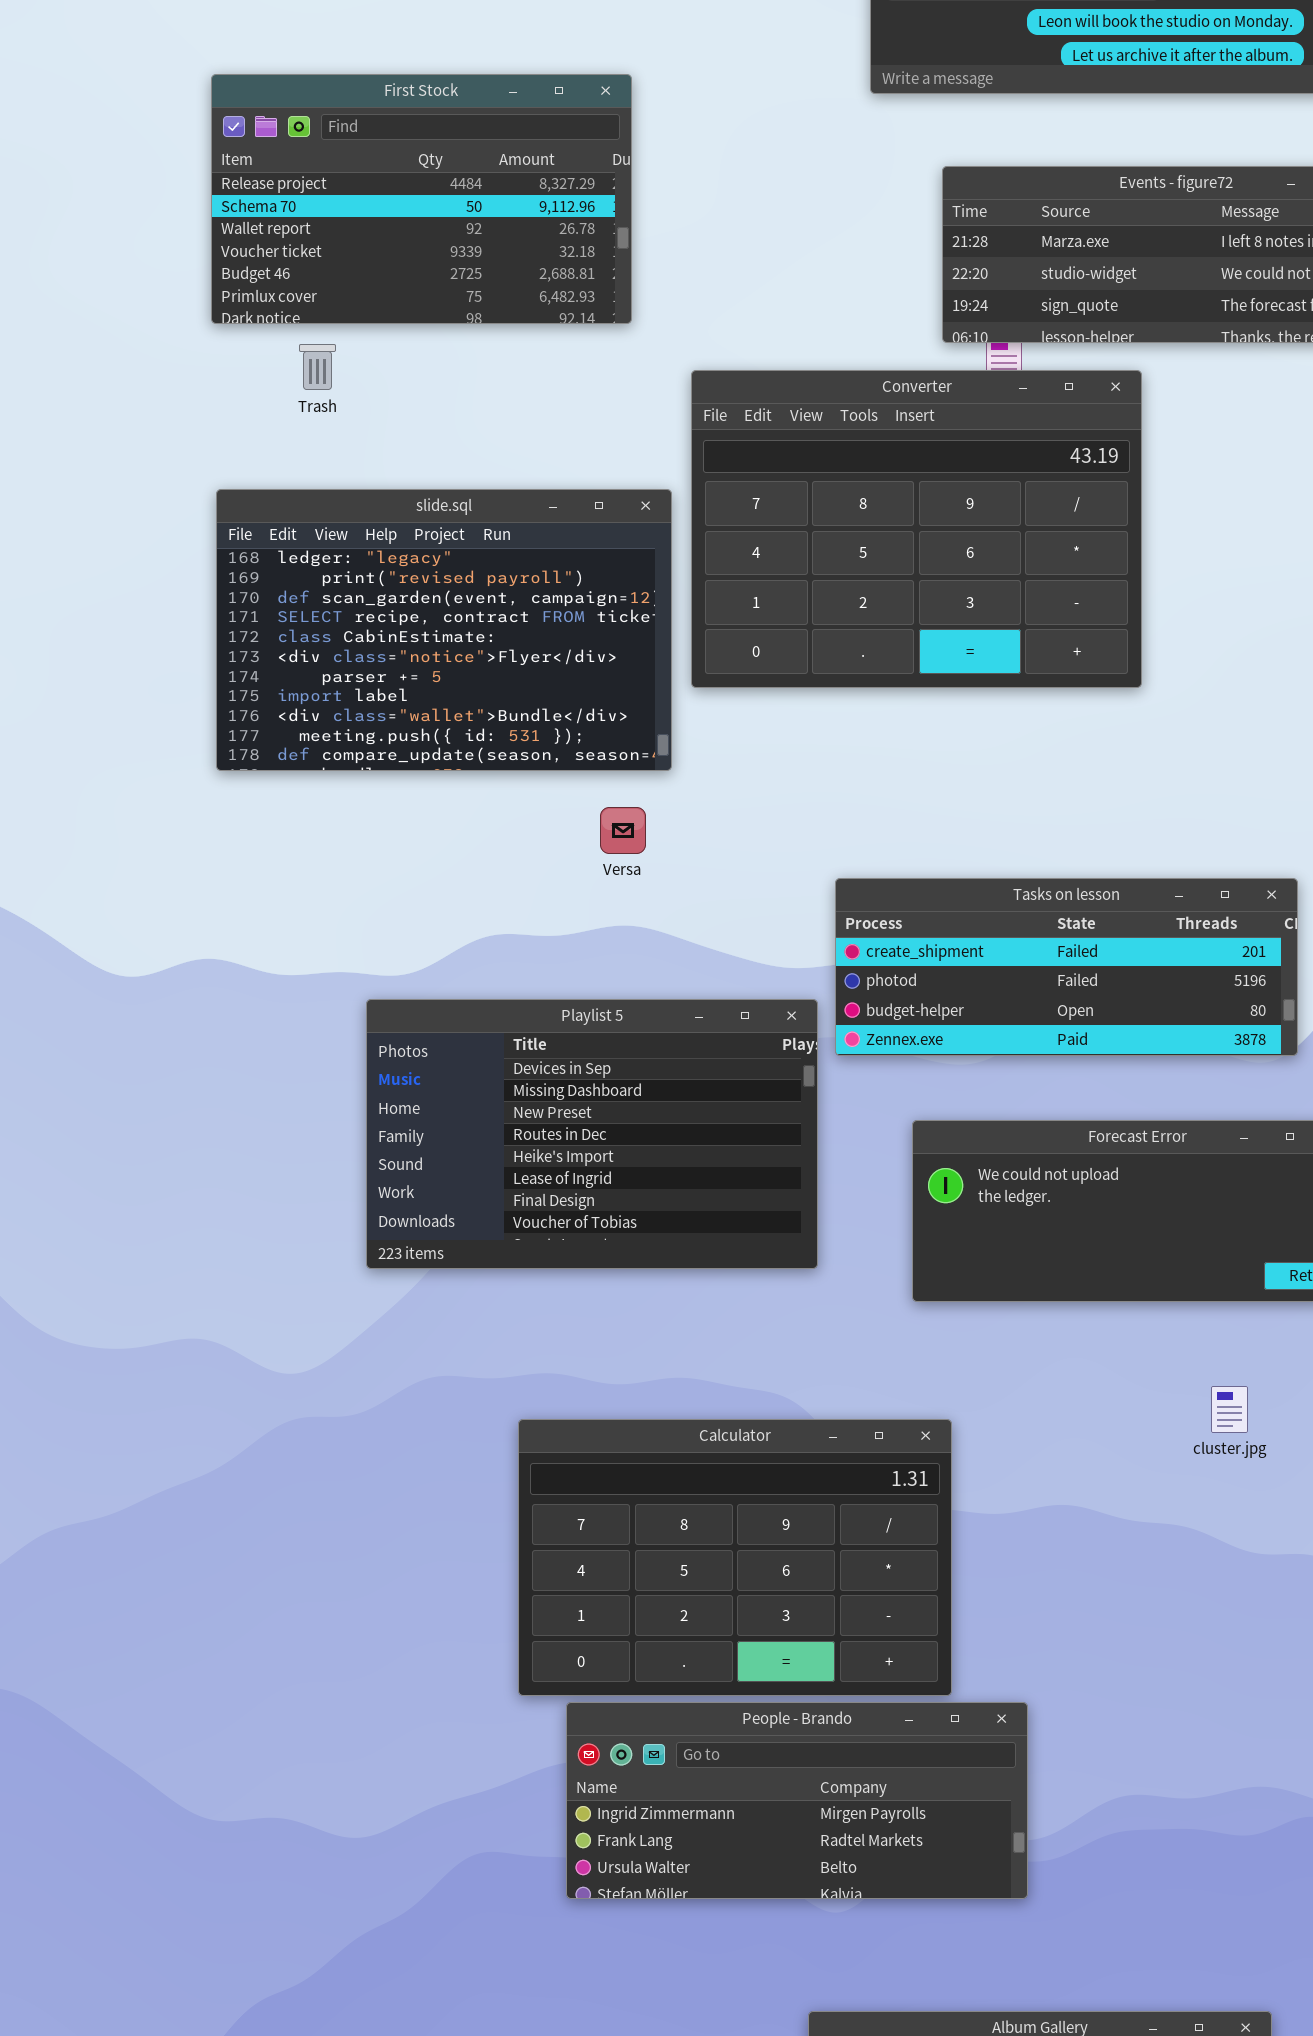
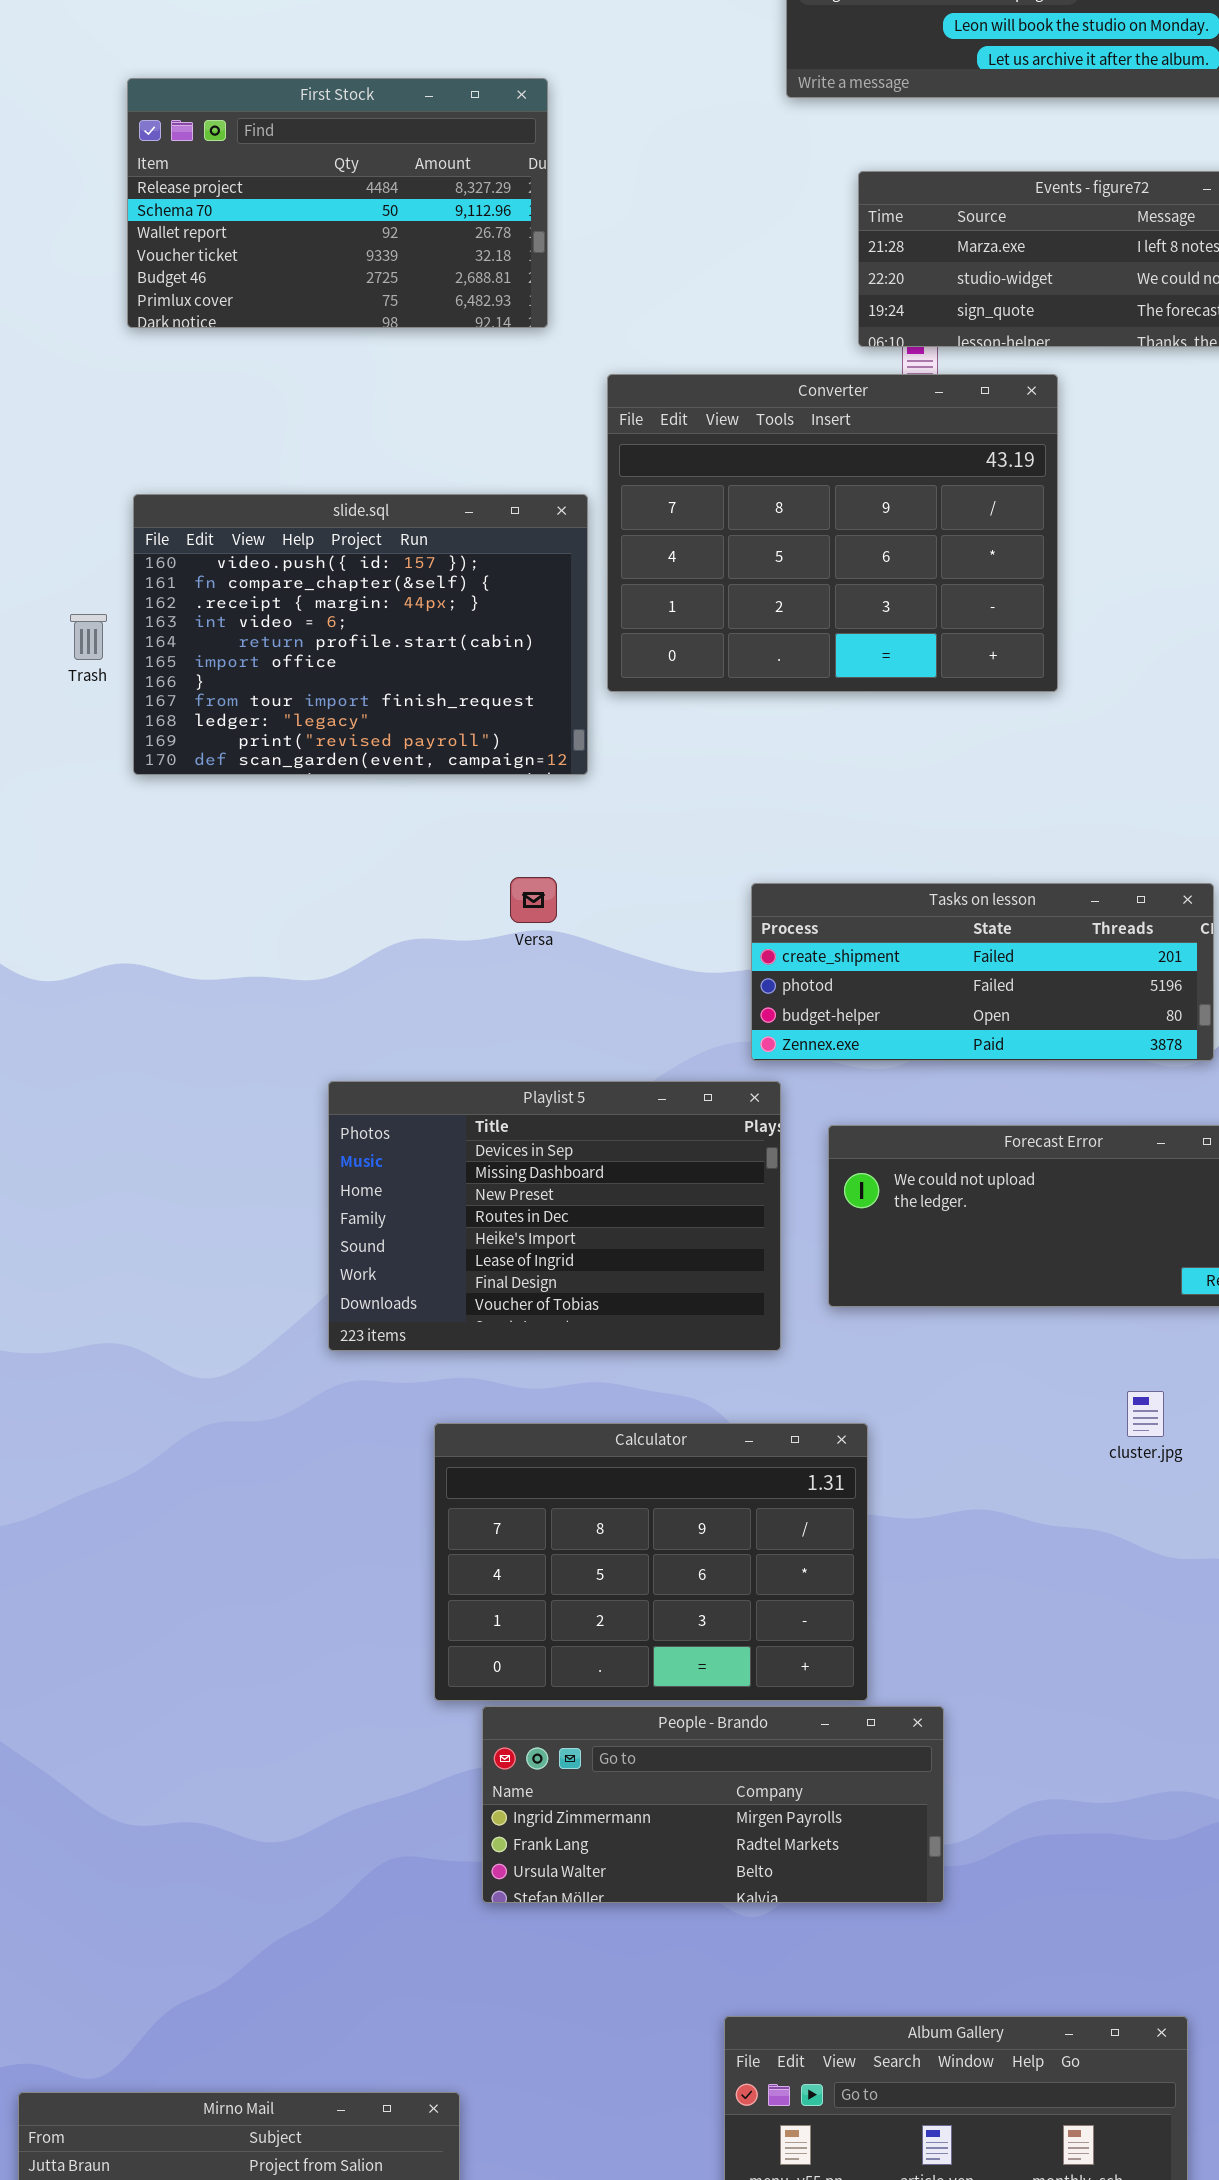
Trash: [299,344,336,390] -> [70,614,107,660], moved
slide.sql: [216,489,672,771] -> [133,494,588,775], scrolled up 8 rows
Versa: [600,807,646,854] -> [510,877,557,923], moved
Playlist 5: [366,999,818,1269] -> [328,1081,781,1351], moved

